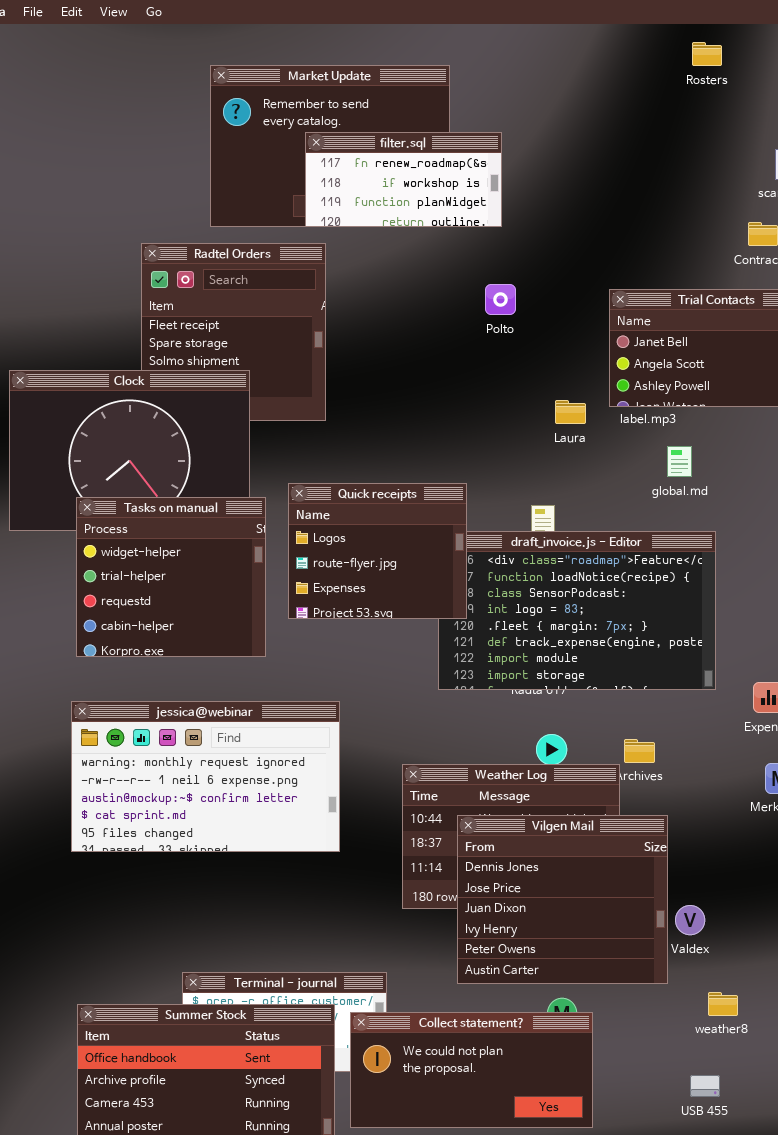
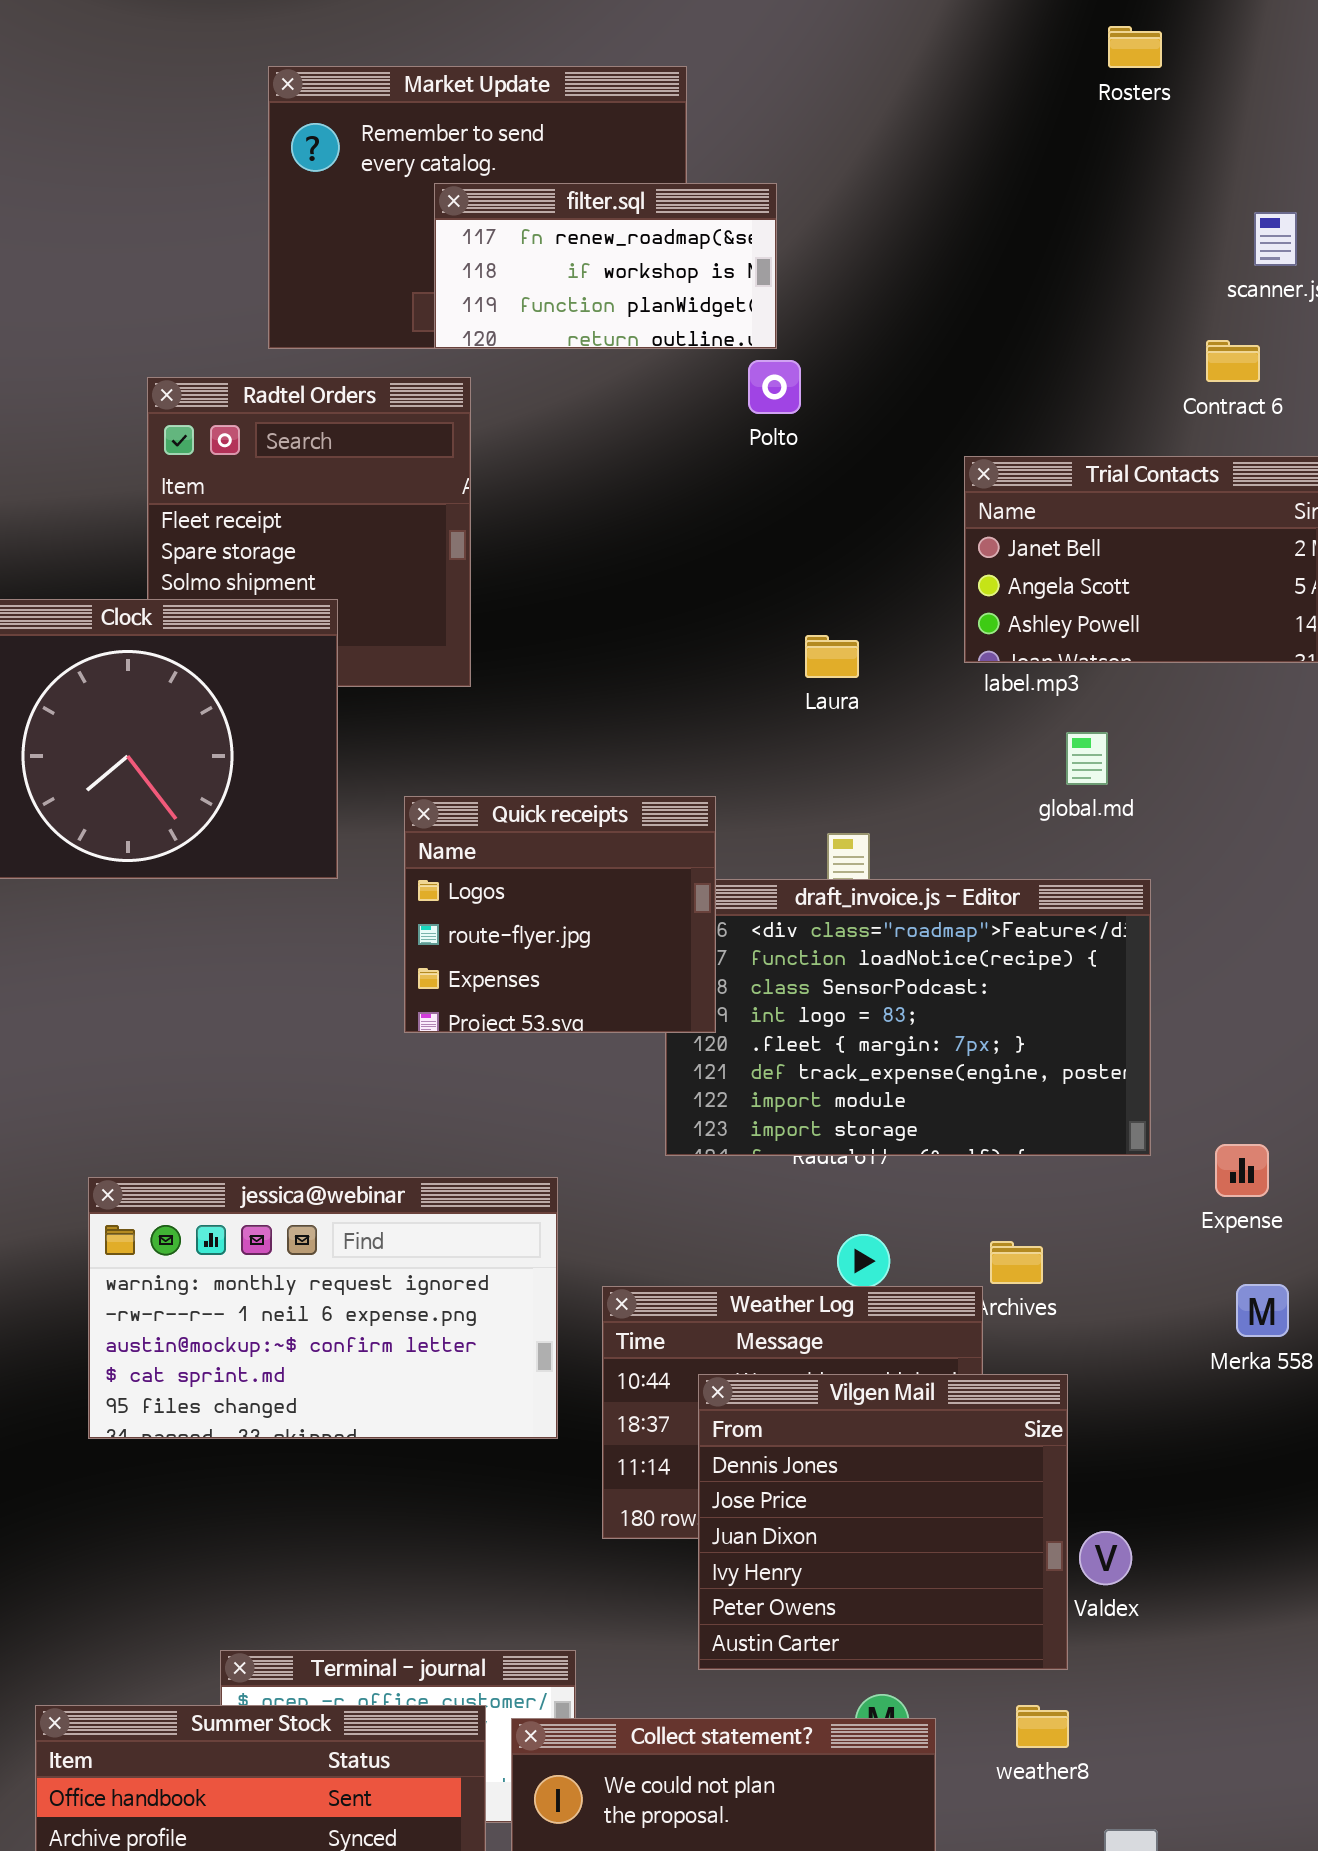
Polto: [485,284,516,315] -> [748,360,801,414], moved
Laura: [555,400,586,424] -> [805,635,859,678], moved
Tasks on manual: [76,497,266,657] -> none, closed
jessica@webinar: [71,701,340,852] -> [88,1177,558,1439], moved
weather8: [708,992,738,1016] -> [1016,1705,1069,1748], moved

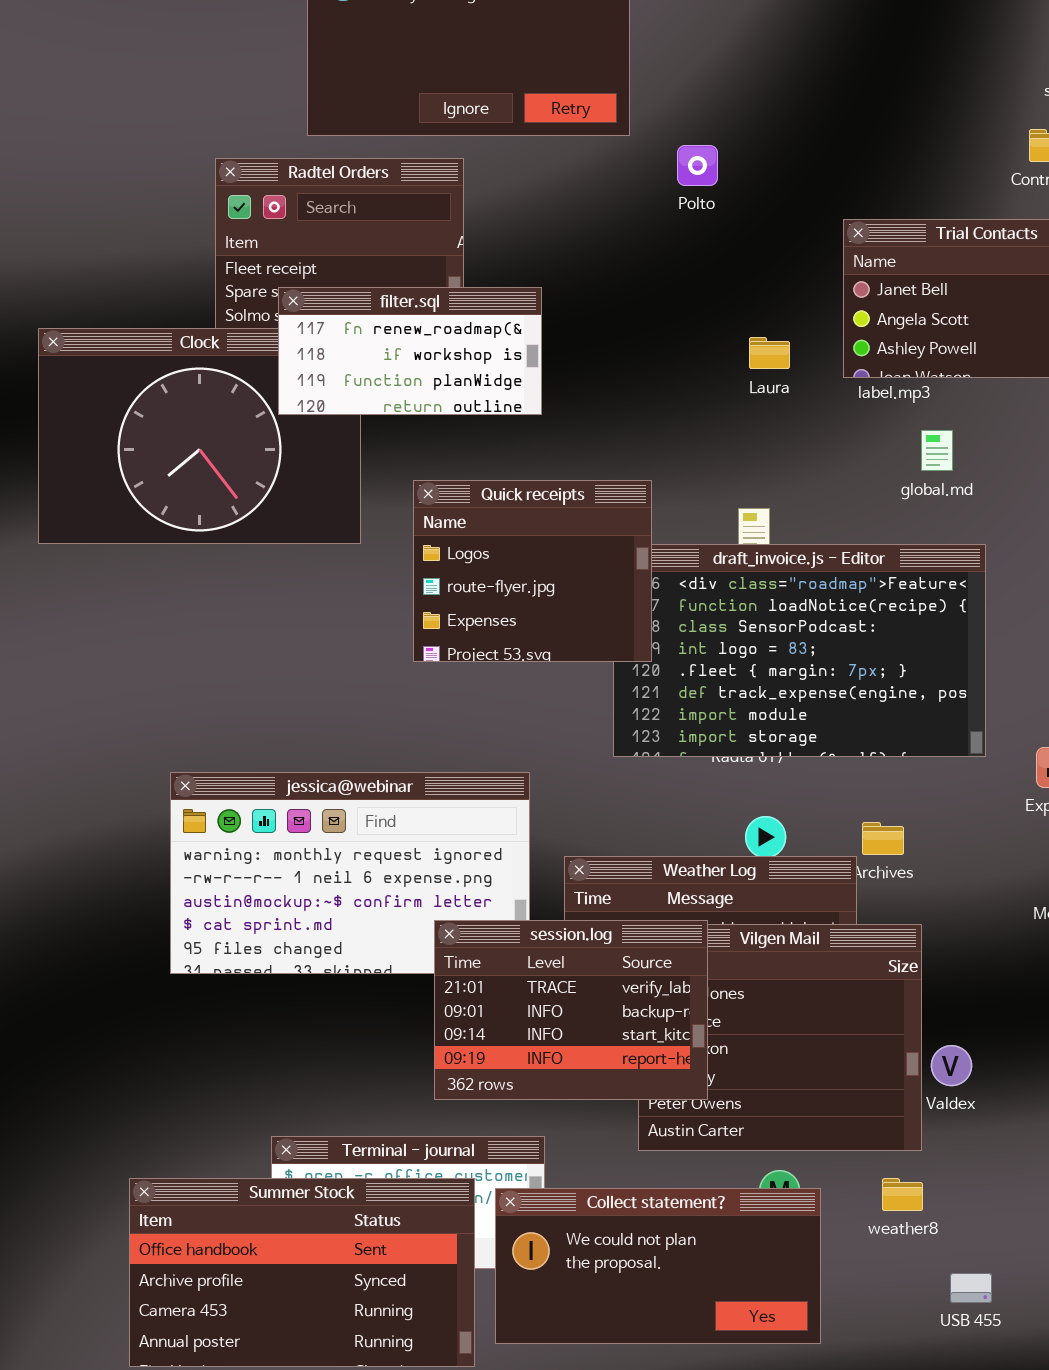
filter.sql: [434,183,777,349] -> [278,287,542,415], moved
Laura: [805,635,859,678] -> [749,337,790,369], moved
session.log: none -> [434,920,708,1100], opened

